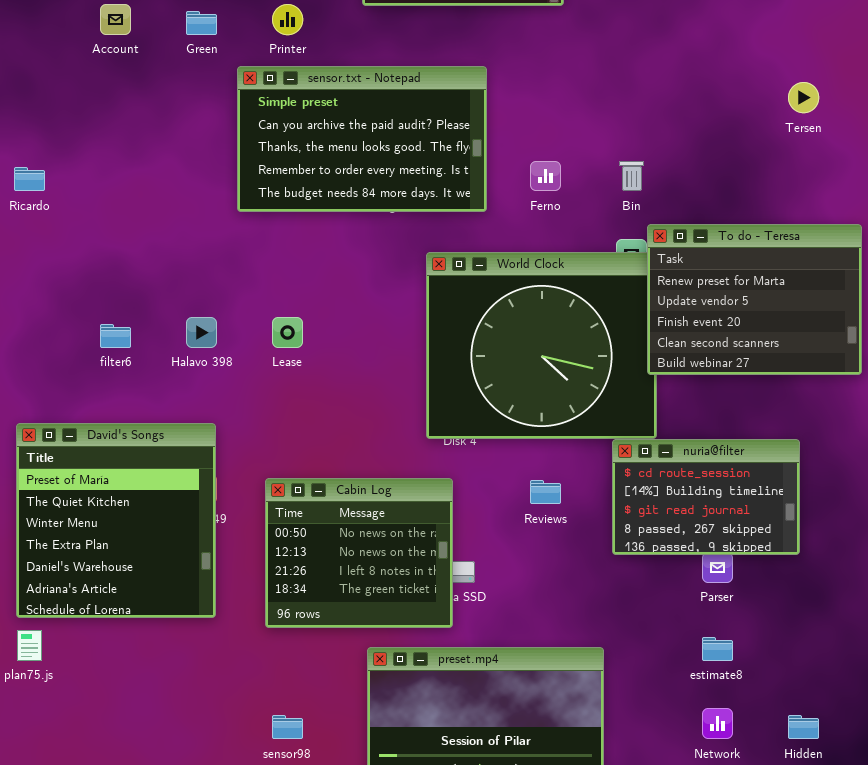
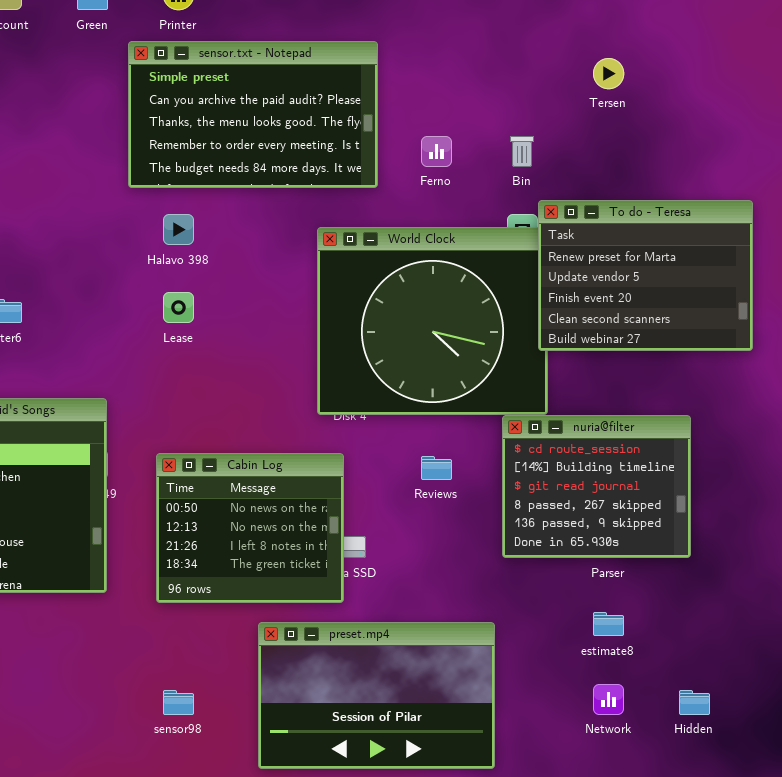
Tersen: [788,82,819,113] -> [593,58,624,89], moved
Halavo 398: [186,317,217,348] -> [163,214,194,245], moved
nuria@filter: [612,439,800,555] -> [502,415,691,558], resized

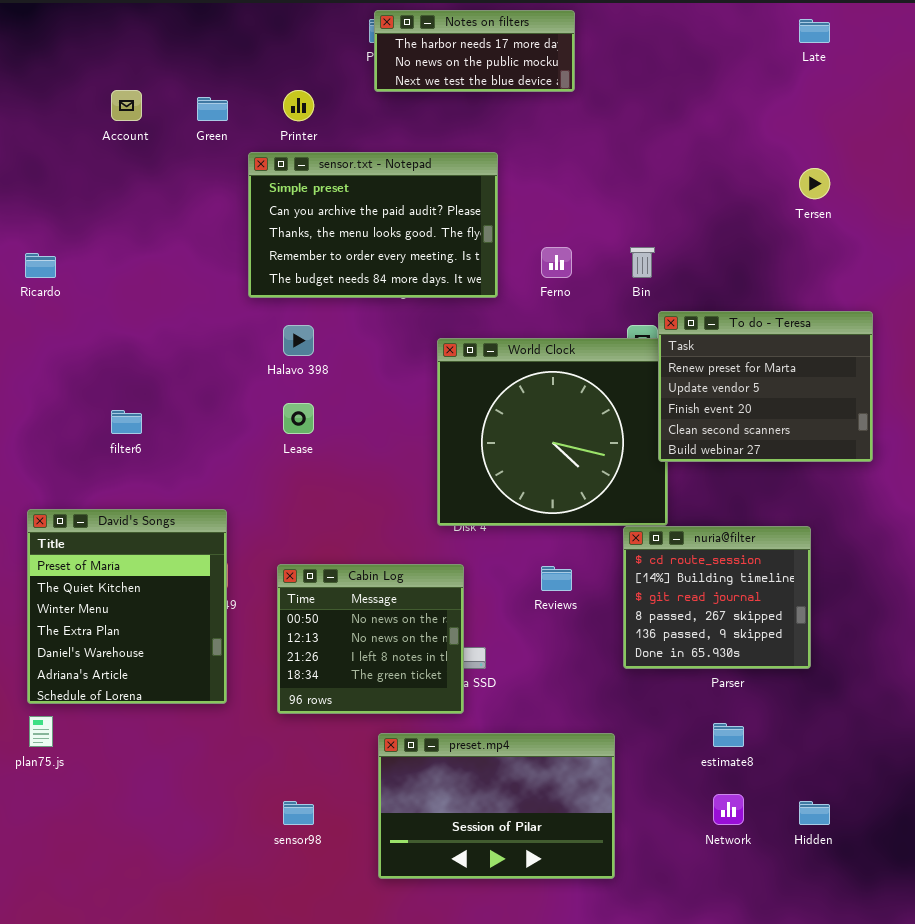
Tersen: [593,58,624,89] -> [799,168,830,199], moved

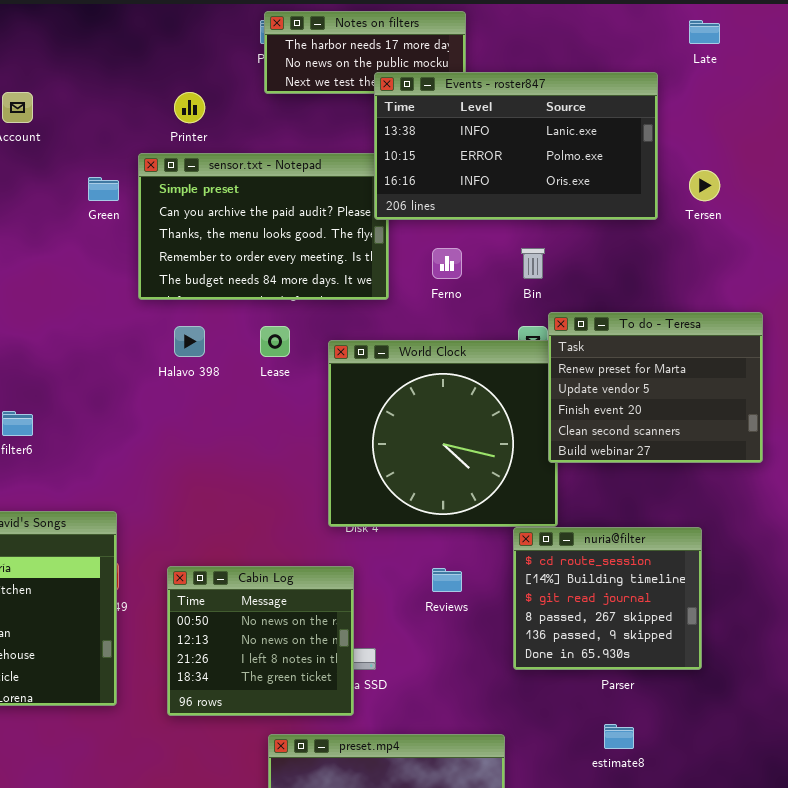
Events - roster847: none -> [374,72,658,220], opened
Green: [197,97,228,121] -> [88,177,119,201], moved
Lease: [283,403,314,434] -> [260,326,290,357], moved

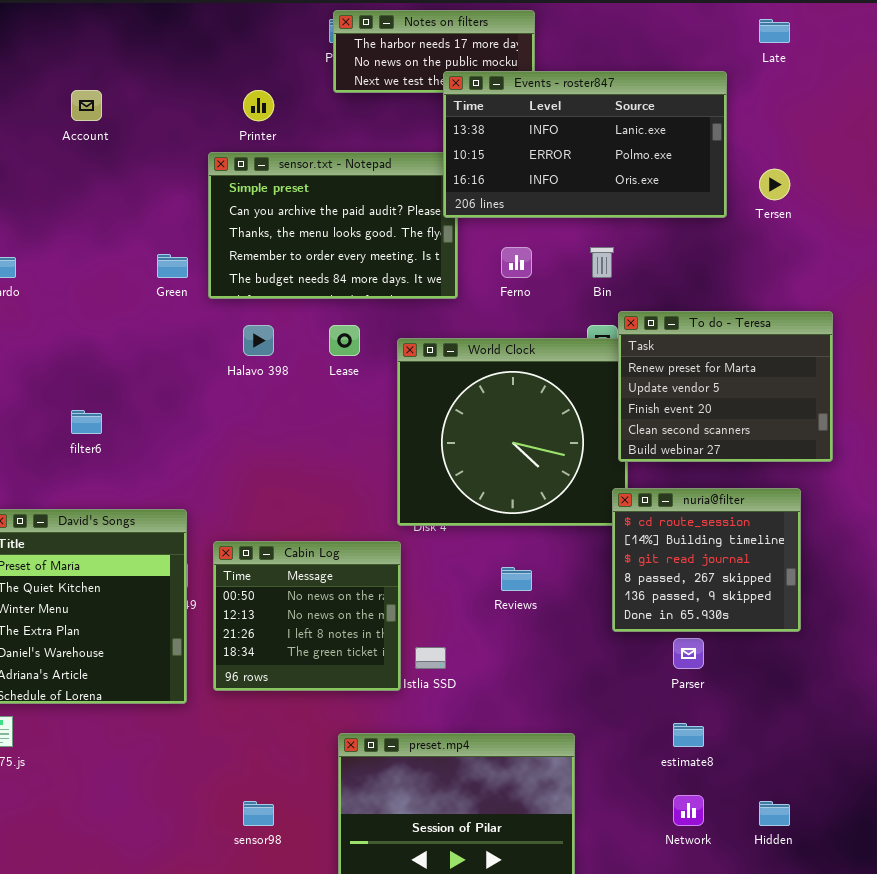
Green: [88,177,119,201] -> [157,254,188,278], moved
nuria@filter: [513,527,702,670] -> [612,488,801,632], moved
Cabin Log: [167,566,354,716] -> [213,541,401,691], moved

